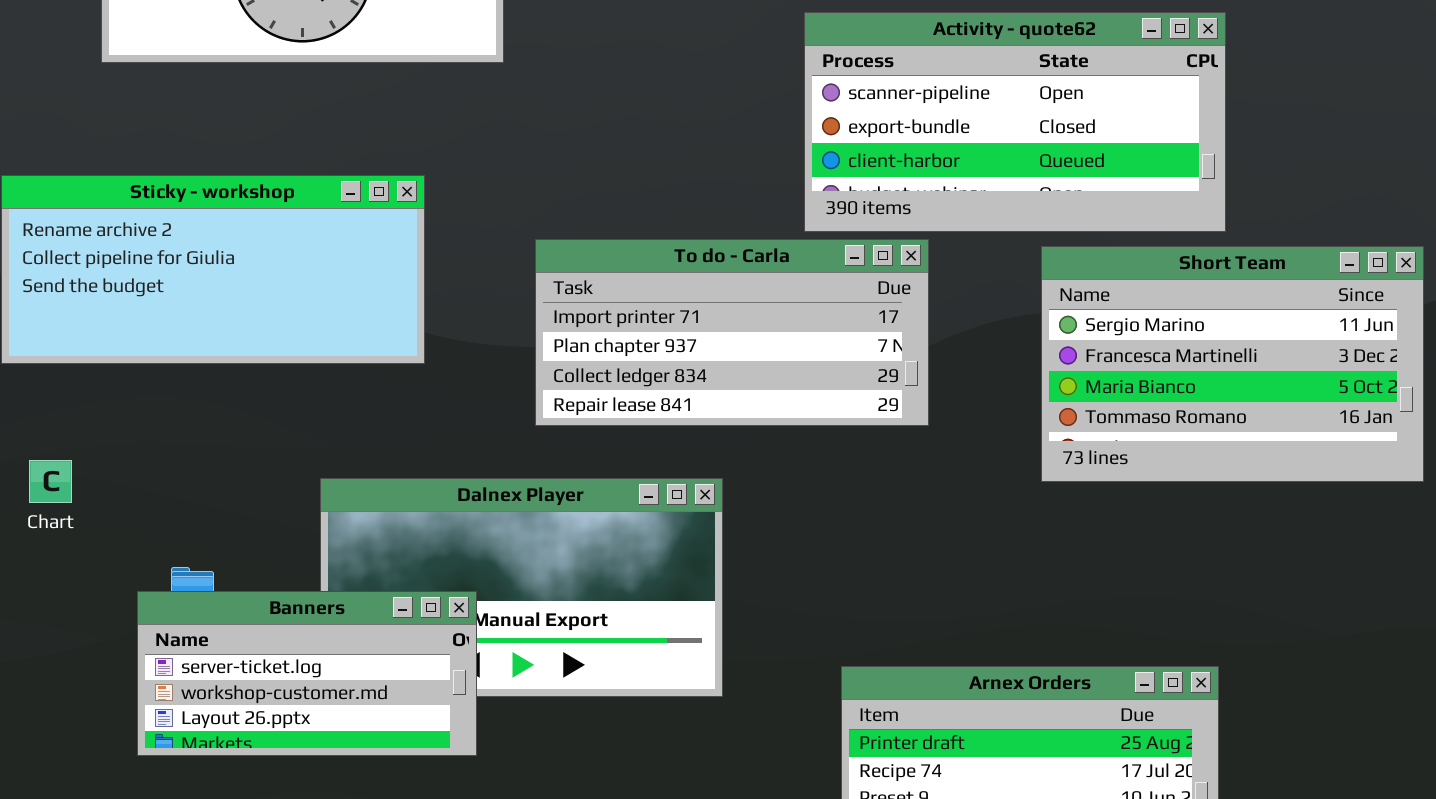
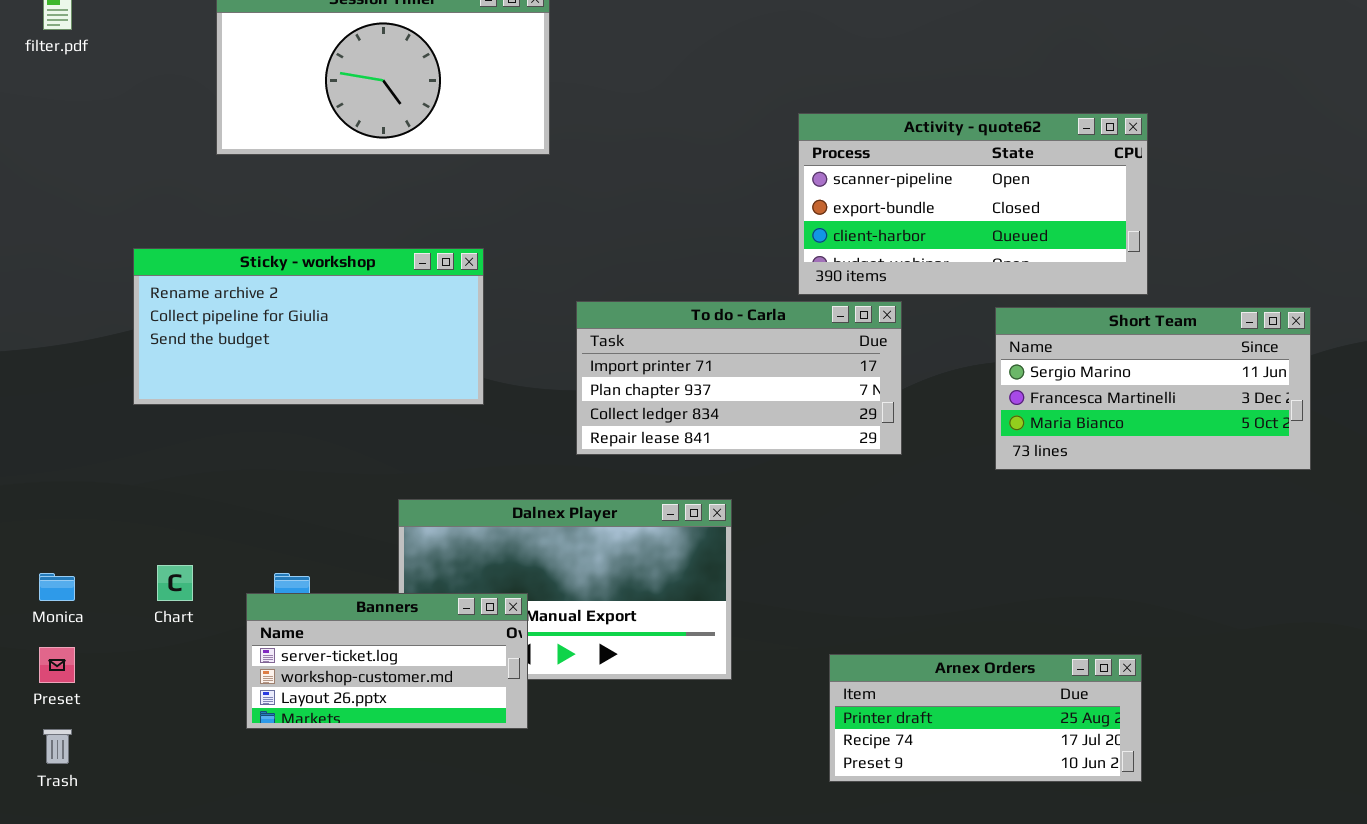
Short Team: [1041,246,1424,482] -> [995,307,1311,470], resized
Chart: [29,460,72,503] -> [157,565,193,601], moved

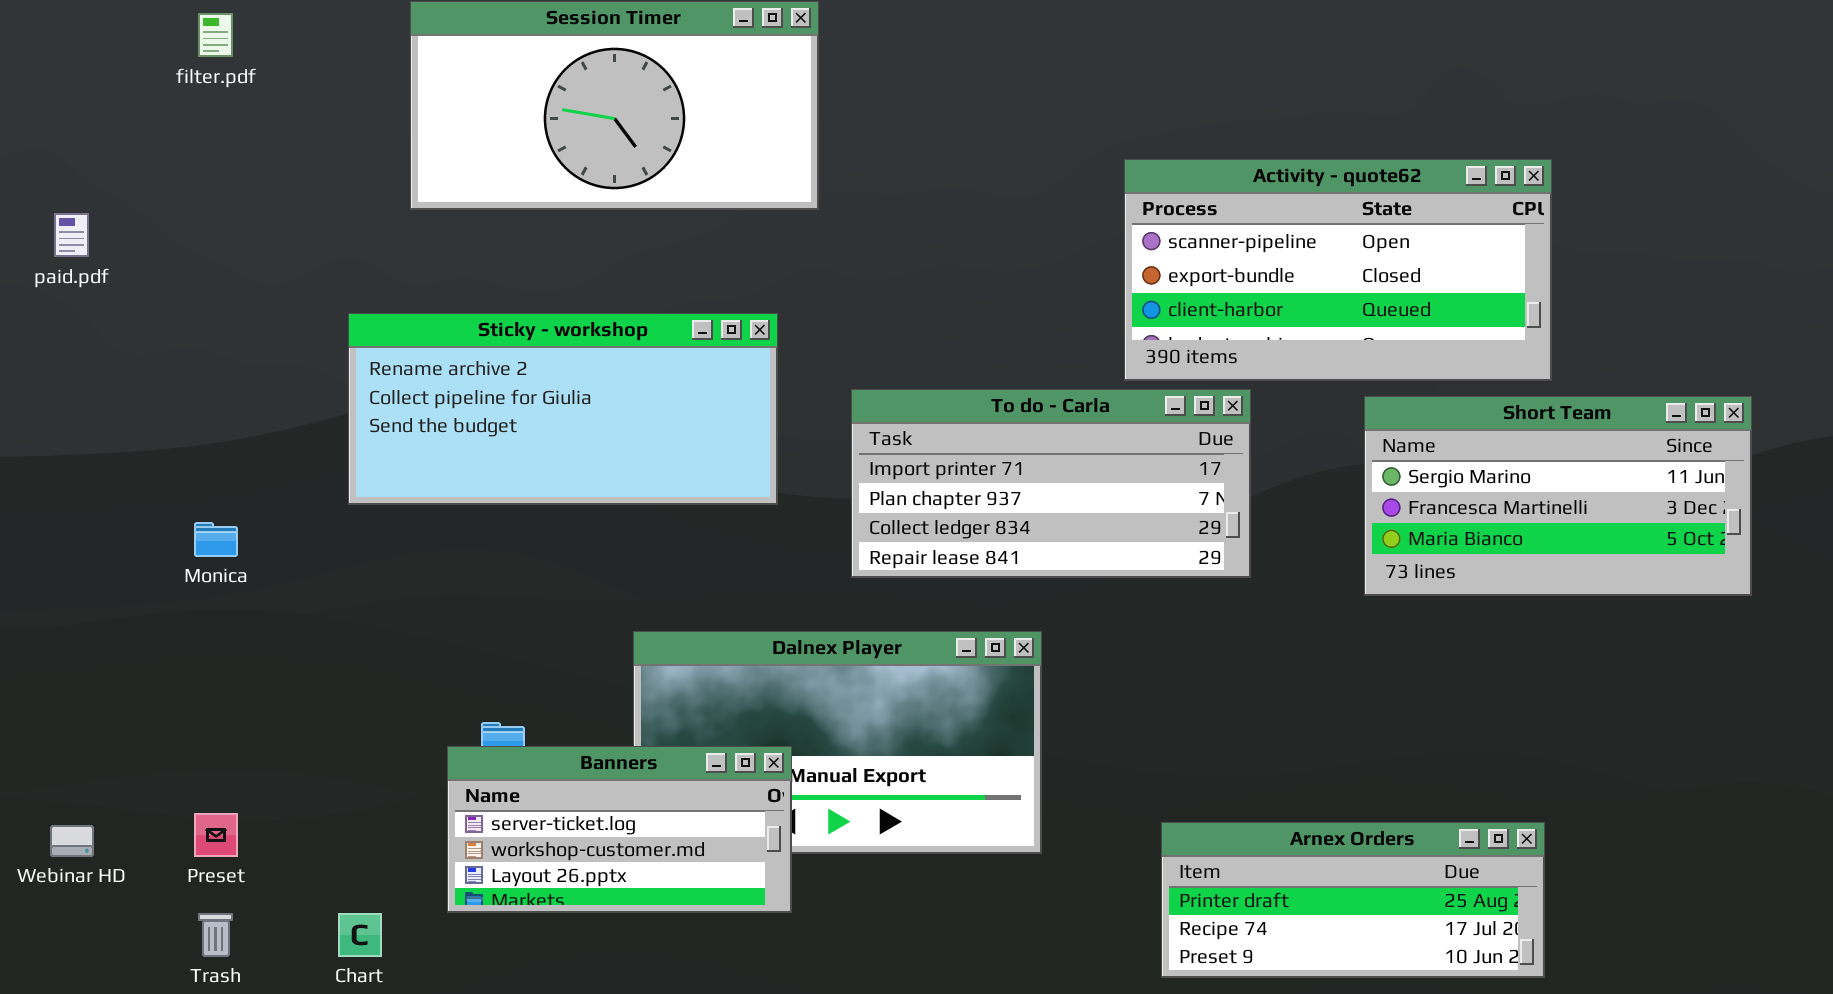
Sticky - workshop: [133,248,484,405] -> [348,313,778,505], moved
Chart: [157,565,193,601] -> [338,913,382,957], moved
Monica: [39,573,75,601] -> [194,522,238,557], moved

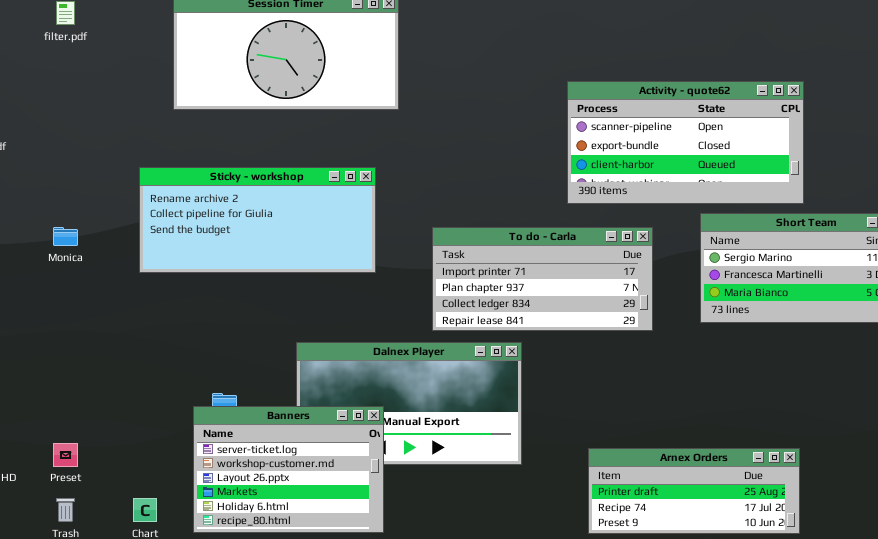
To do - Carla: [851,389,1251,578] -> [432,227,653,331], moved
Monica: [194,522,238,557] -> [53,227,78,246], moved
Banners: [447,746,792,913] -> [193,406,384,533], resized

